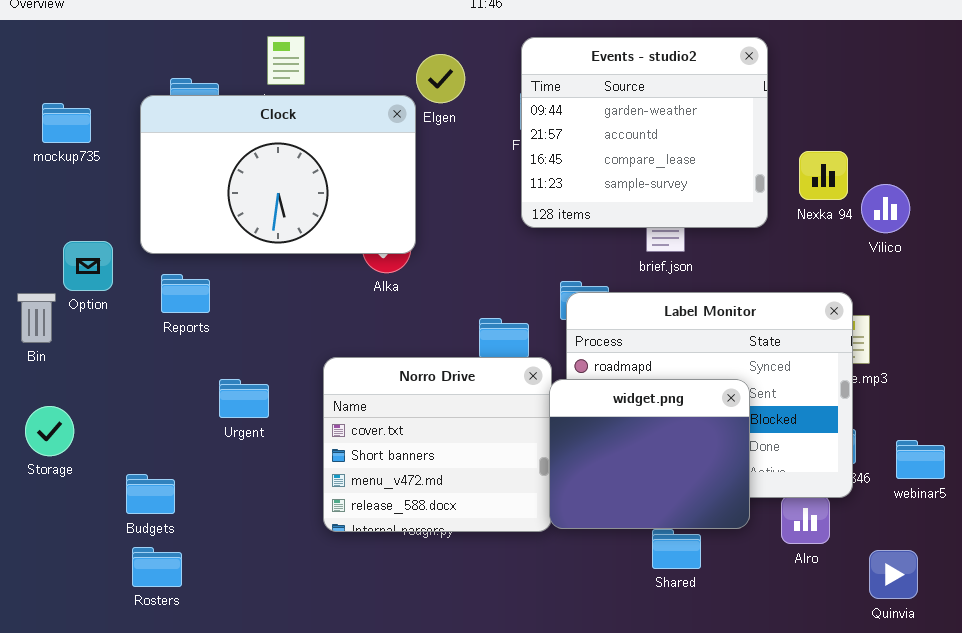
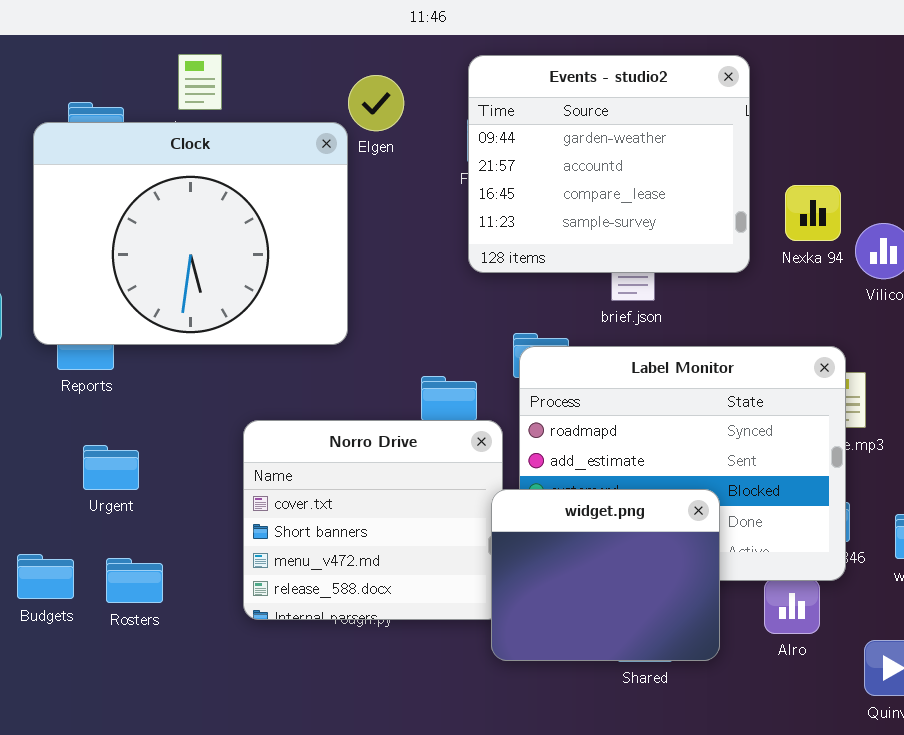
Clock: [140,95,416,254] -> [33,122,348,345], resized
Urgent: [219,379,269,418] -> [83,445,139,490], moved
widget.png: [549,379,750,529] -> [491,489,720,661], moved
Rosters: [132,547,182,587] -> [106,558,163,603], moved

